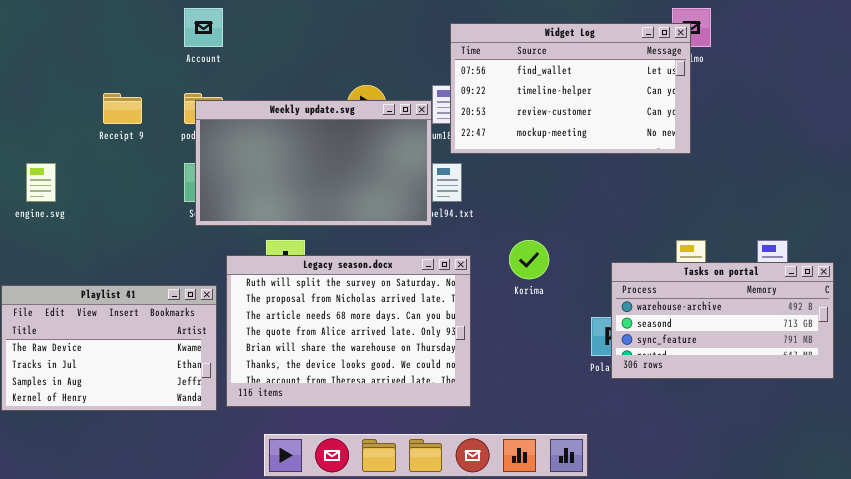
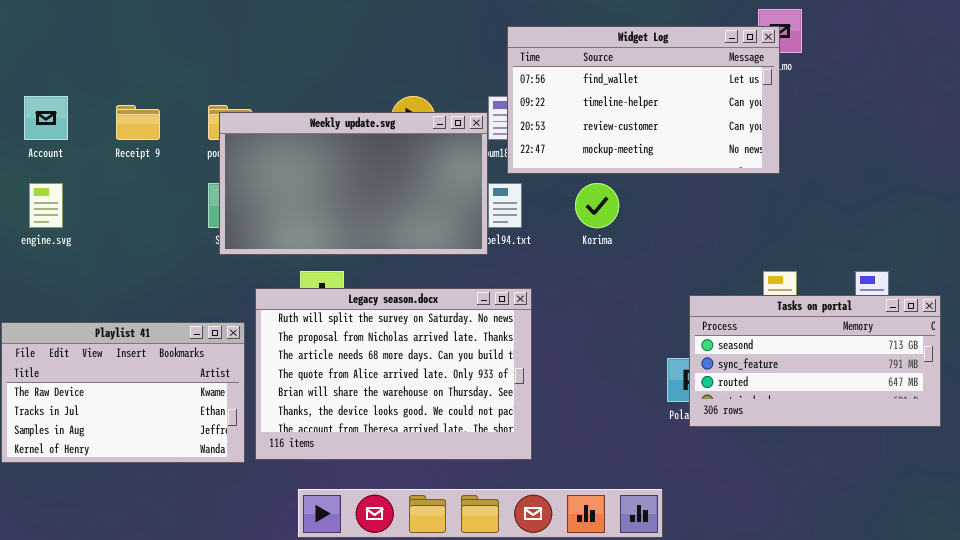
Account: [184,8,223,47] -> [24,96,68,140], moved
Korima: [509,240,549,279] -> [575,183,619,228], moved
Tasks on portal: [611,262,834,379] -> [689,295,941,427], scrolled down 1 row

